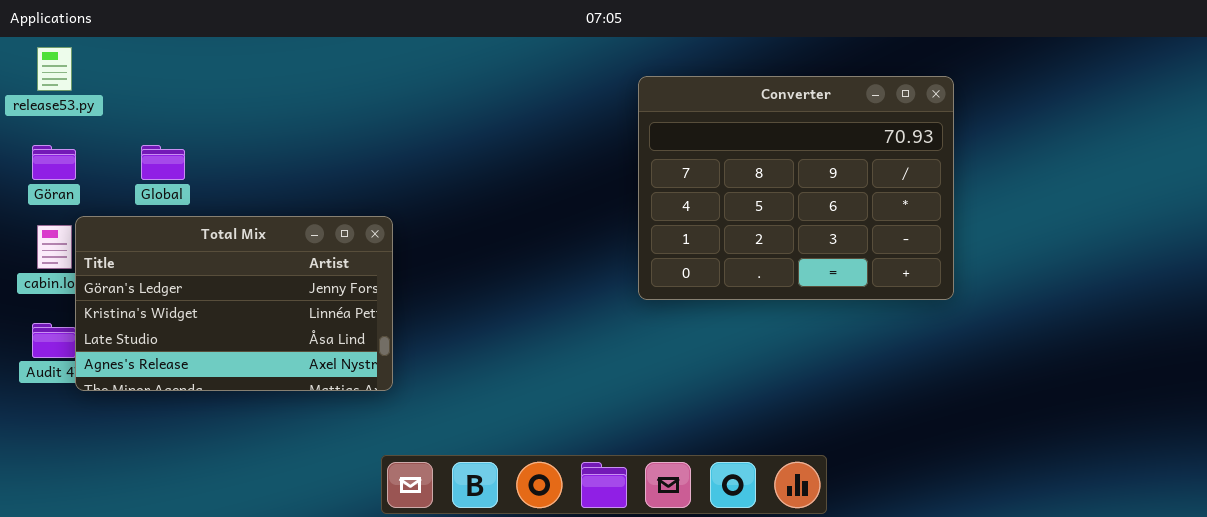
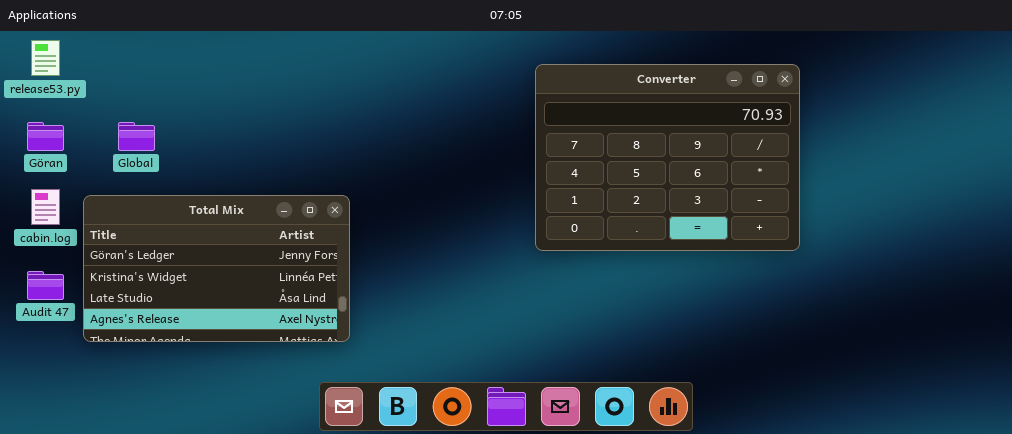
Total Mix: [75,216,393,391] -> [83,195,350,342], moved

